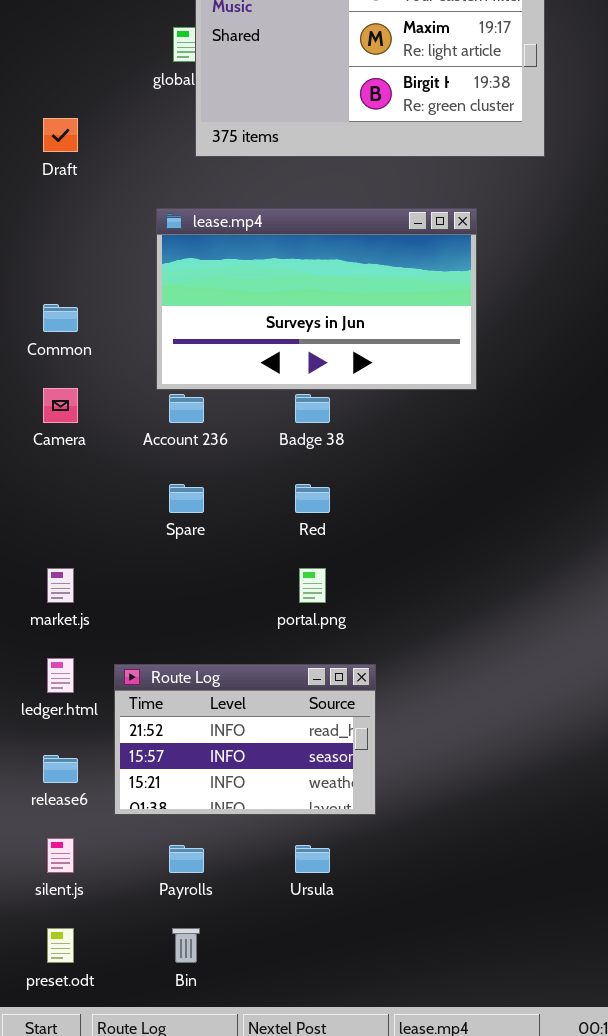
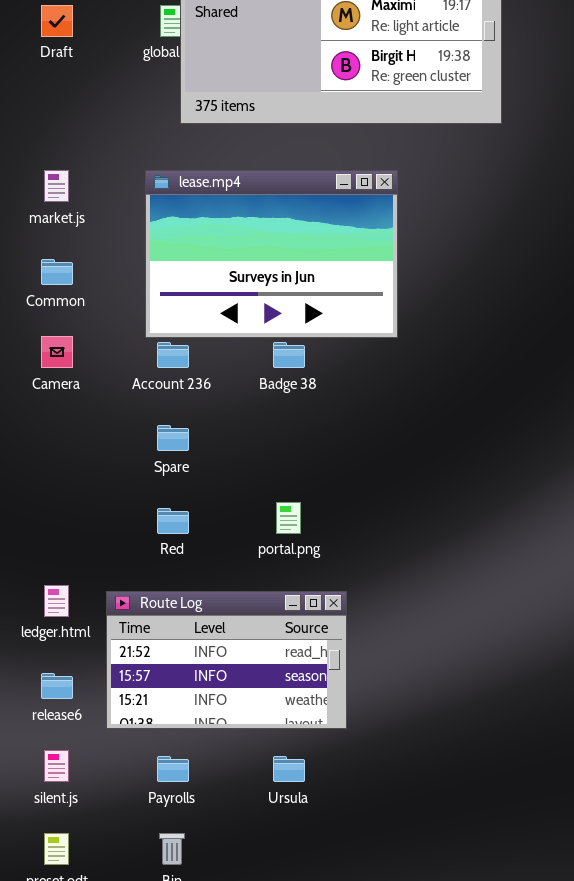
Draft: [43,118,78,152] -> [41,5,73,37], moved
lease.mp4: [156,208,477,390] -> [145,170,398,338], resized
Red: [295,484,330,513] -> [157,508,189,534], moved
market.js: [47,568,74,603] -> [44,170,69,202], moved

